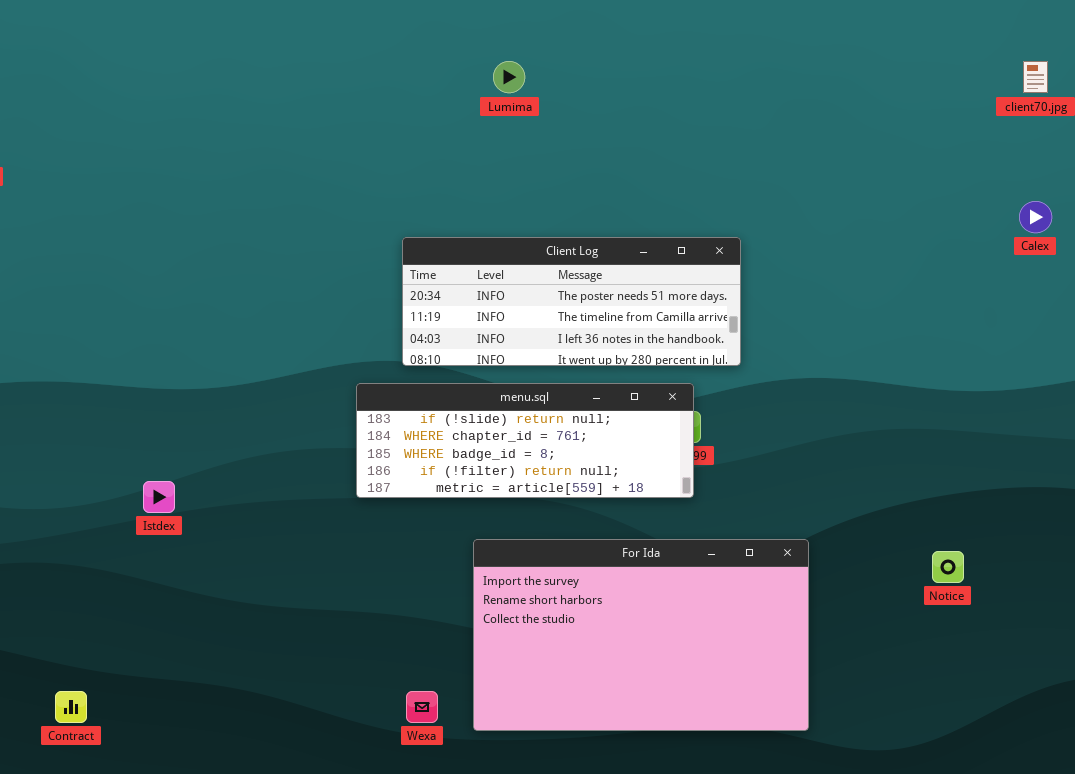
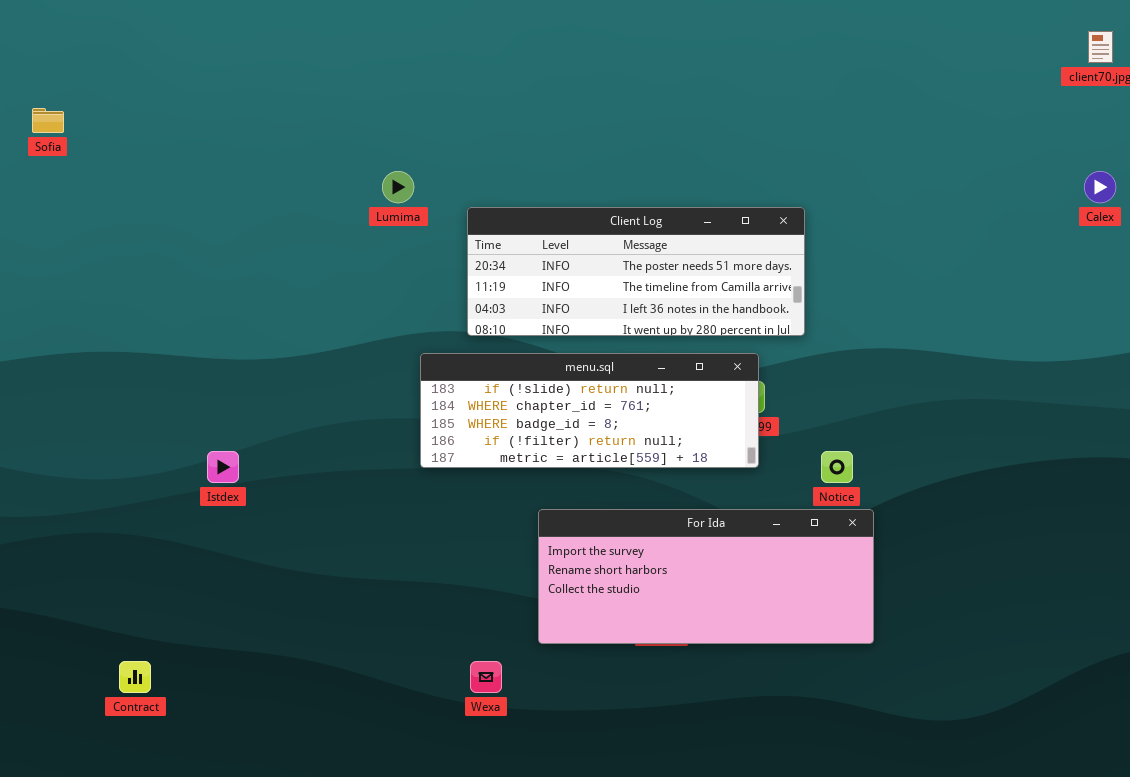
Lumima: [493,61,525,93] -> [382,171,414,203], moved
For Ida: [473,539,809,731] -> [538,509,874,644], resized
Notice: [932,551,964,583] -> [821,451,853,483], moved

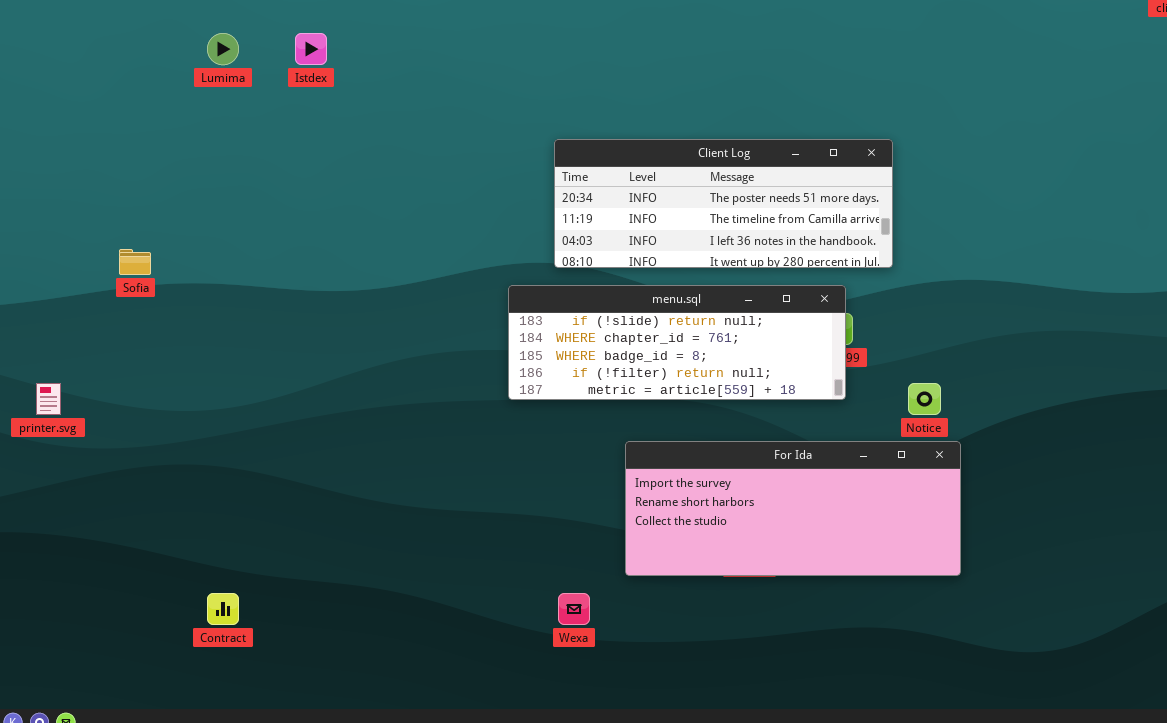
Sofia: [32,108,64,133] -> [119,249,151,275], moved
Lumima: [382,171,414,203] -> [207,33,239,65], moved
Istdex: [207,451,239,483] -> [295,33,327,65], moved

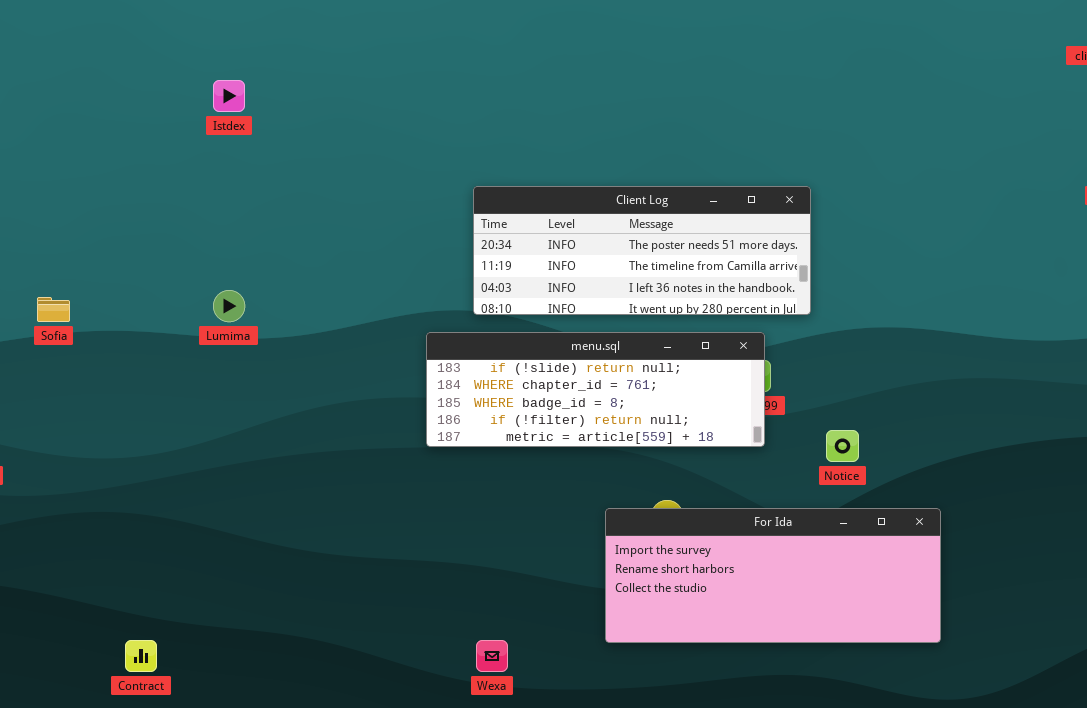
Lumima: [207,33,239,65] -> [213,290,245,322], moved
For Ida: [625,441,961,576] -> [605,508,941,643], moved

